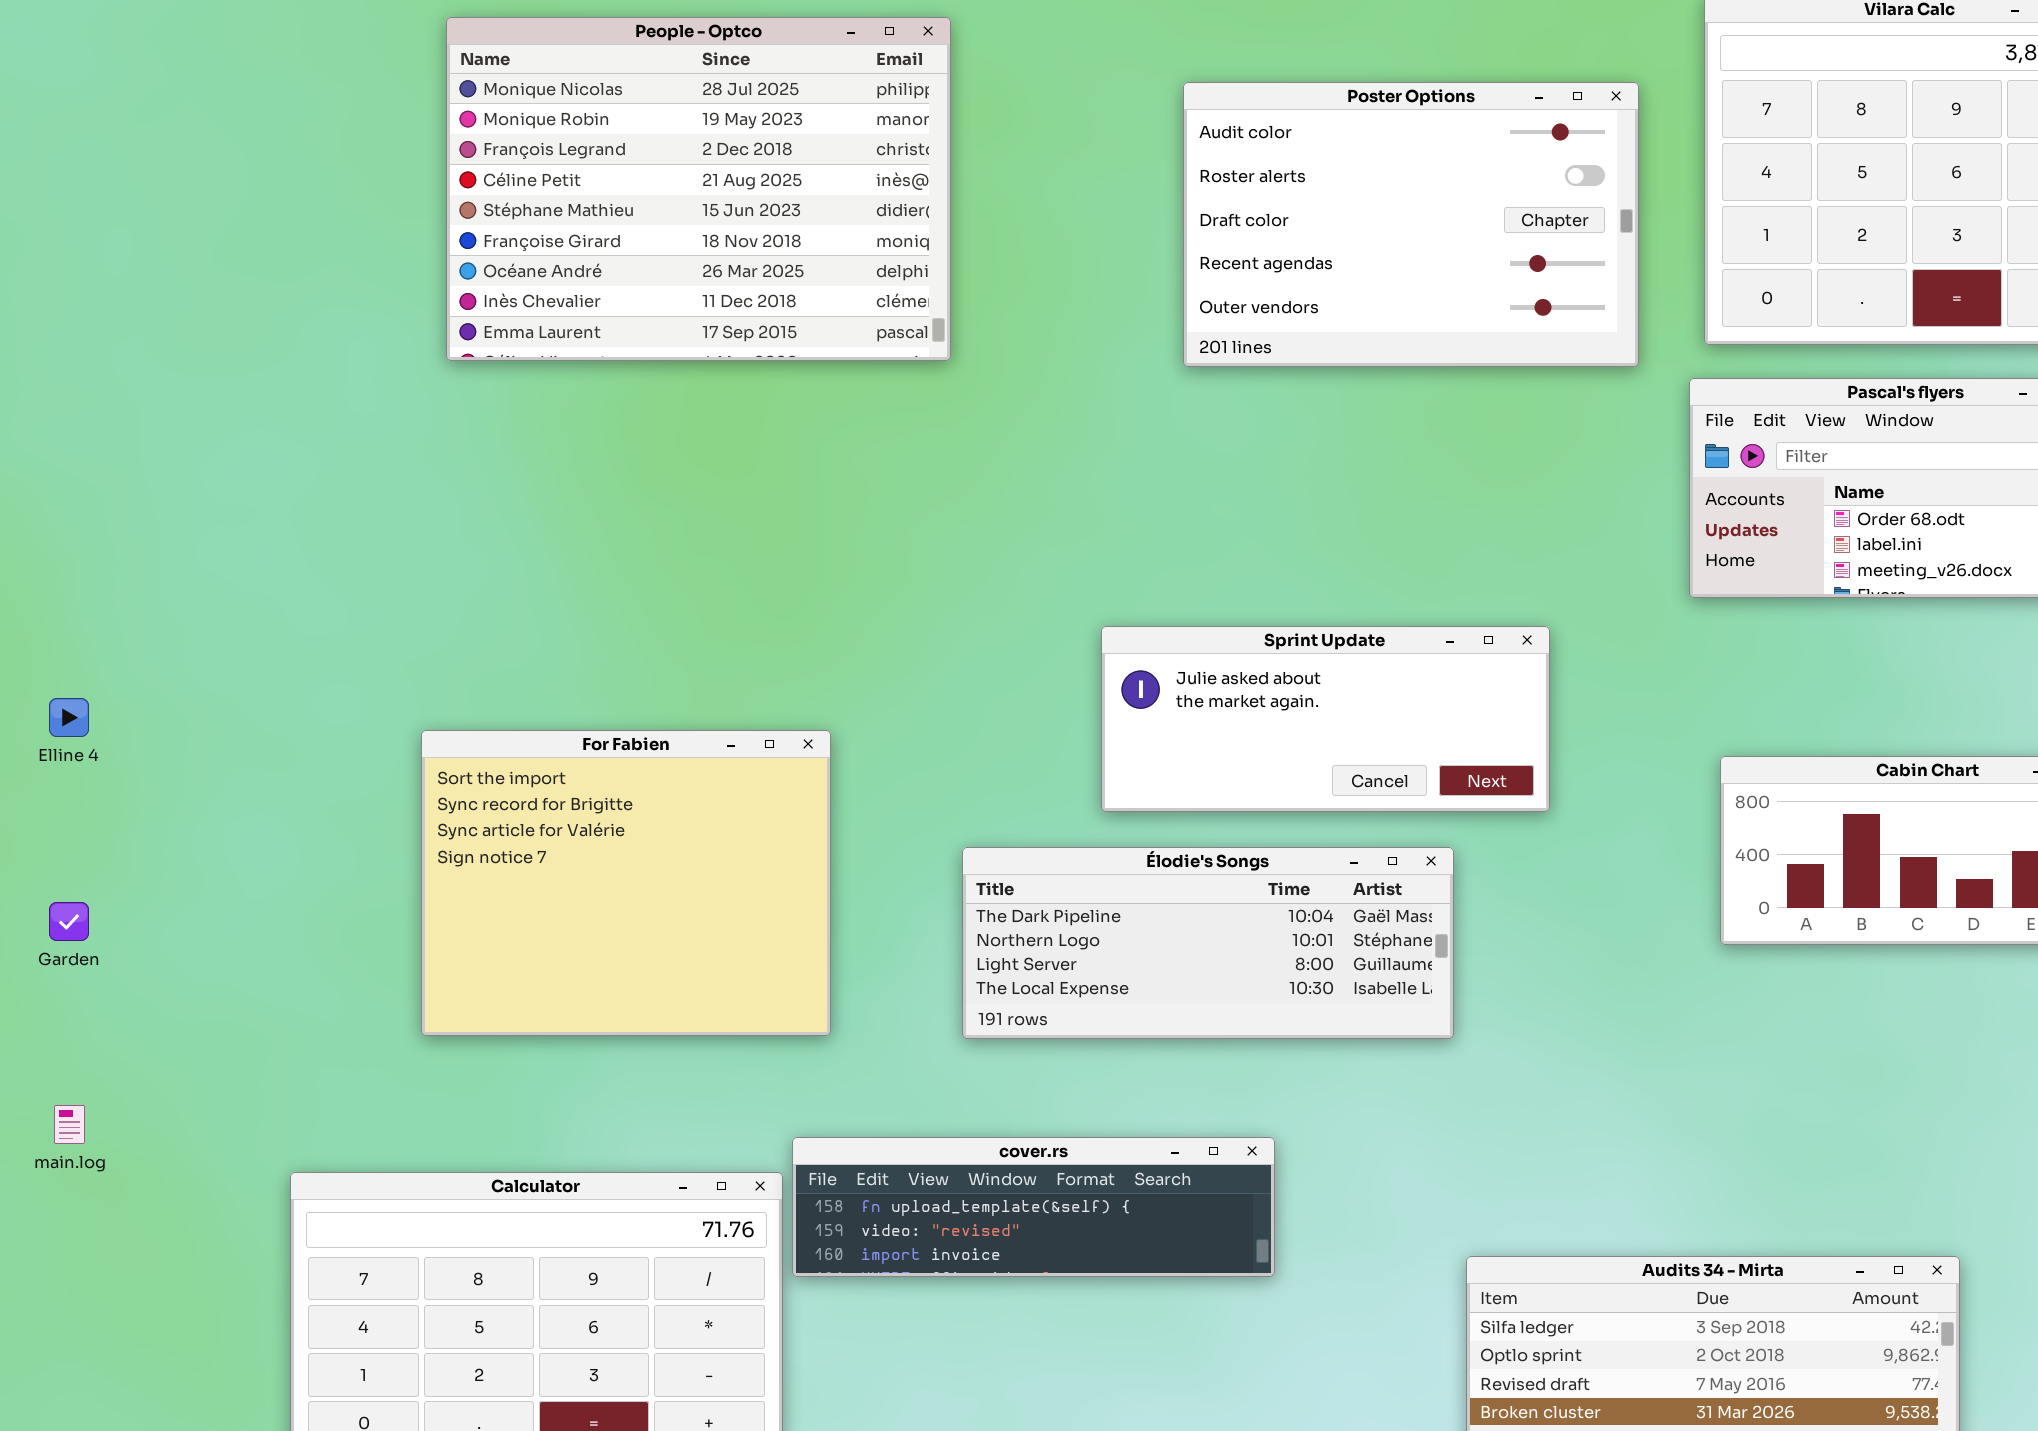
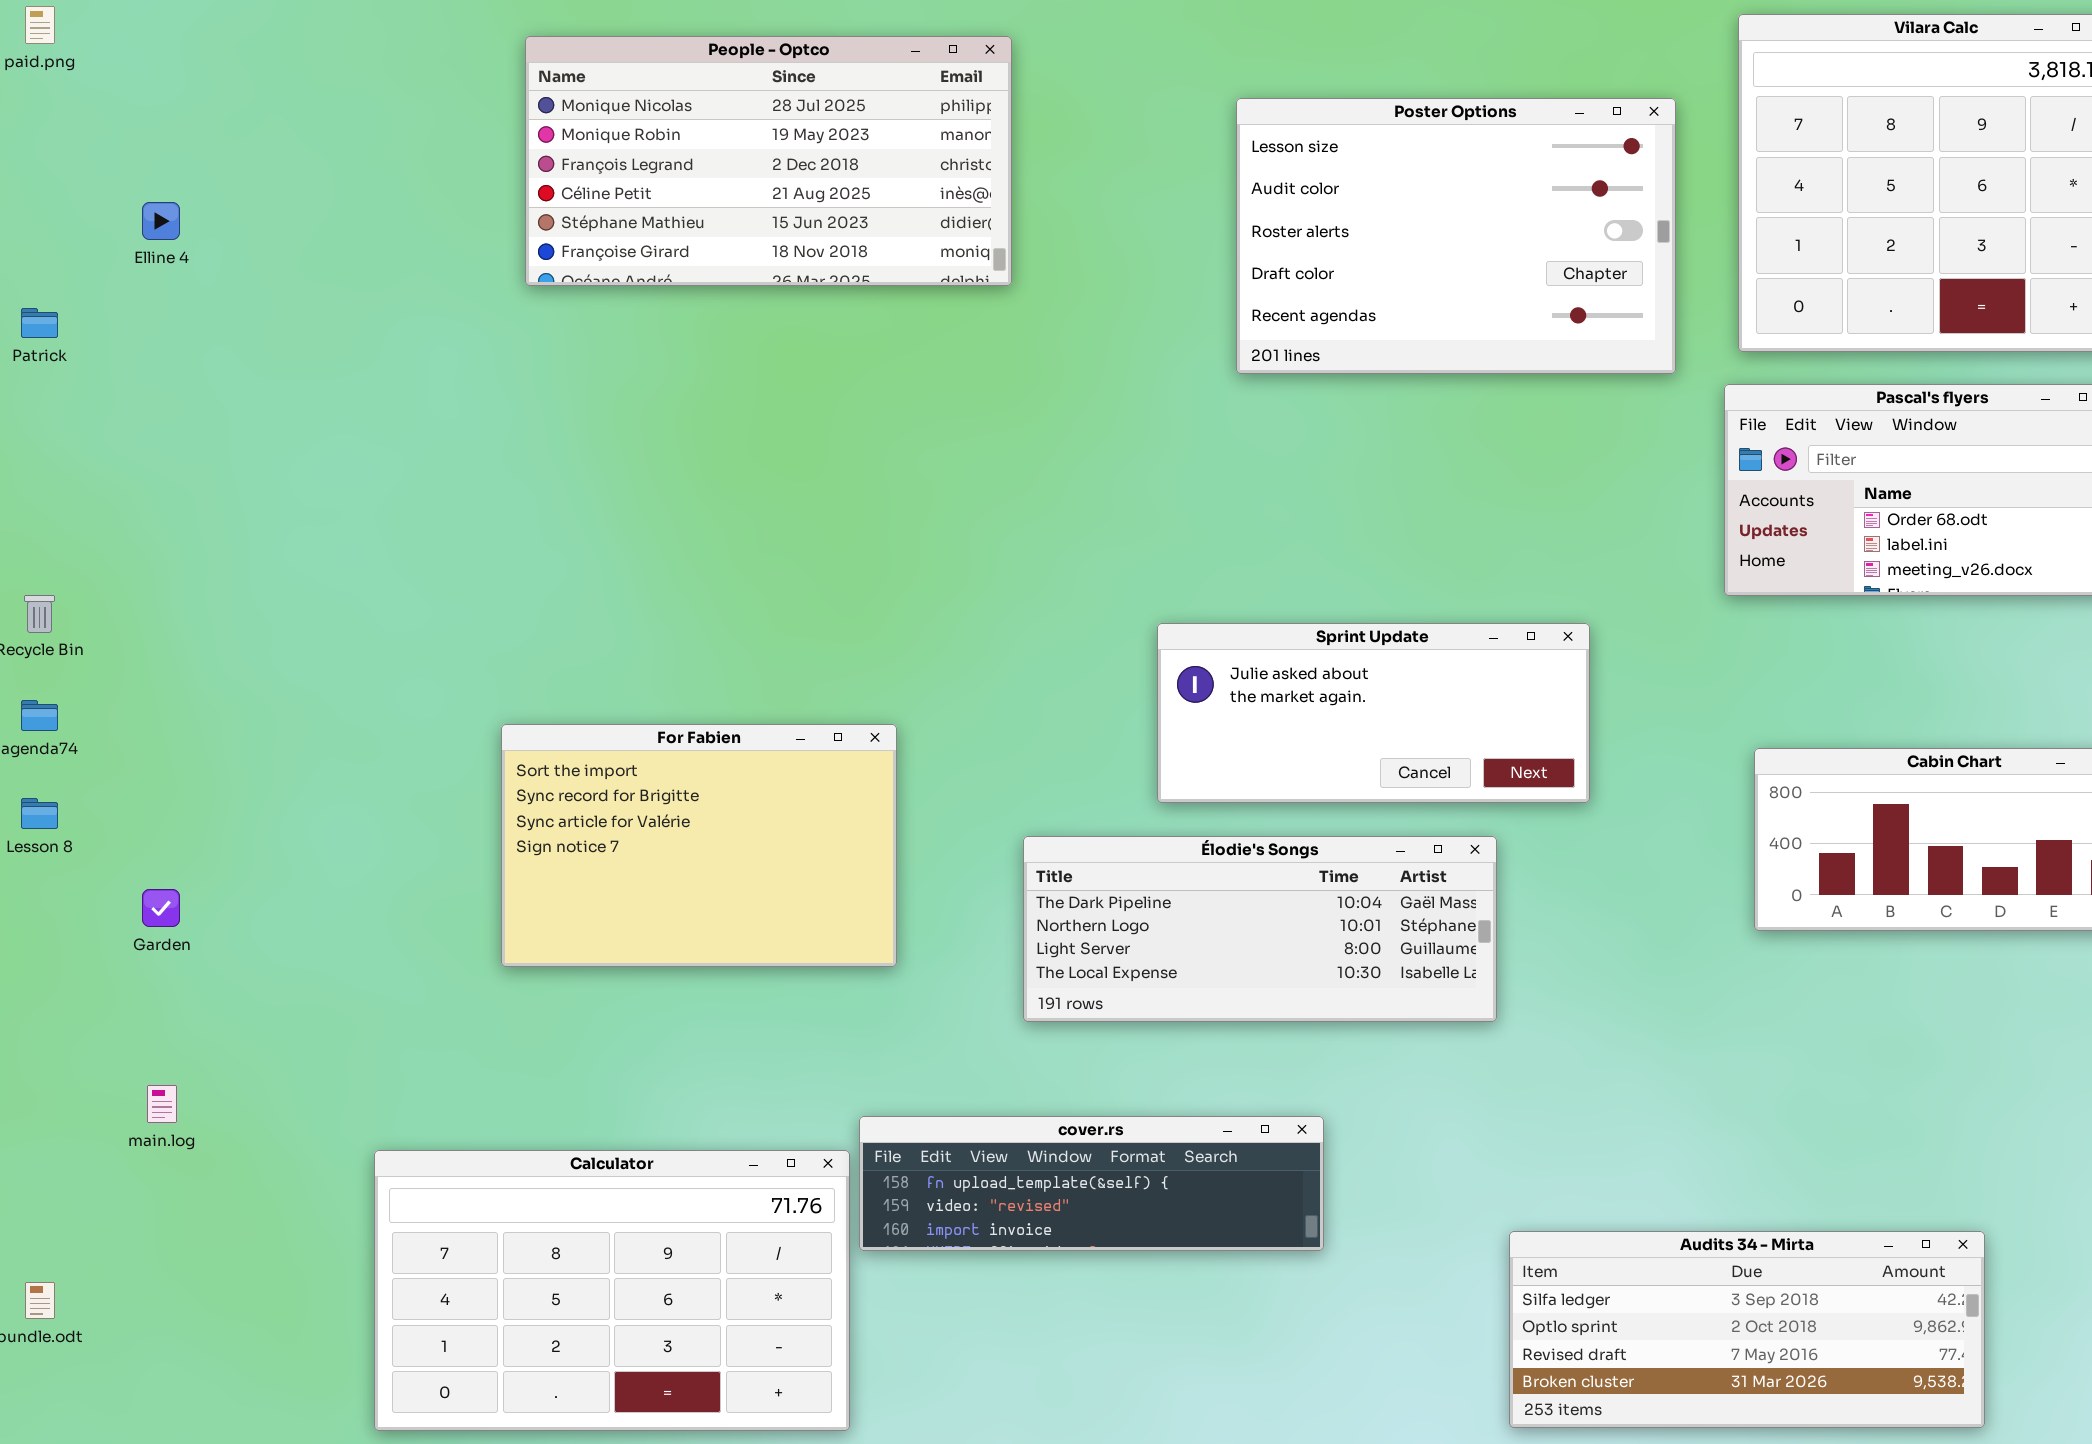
People - Optco: [446,17,951,361] -> [525,36,1012,286], resized
Poster Options: [1183,82,1639,367] -> [1236,98,1676,374], scrolled up 1 row
Elline 4: [49,698,89,737] -> [142,202,180,240], moved
For Fabien: [421,730,831,1036] -> [501,724,897,967], resized

